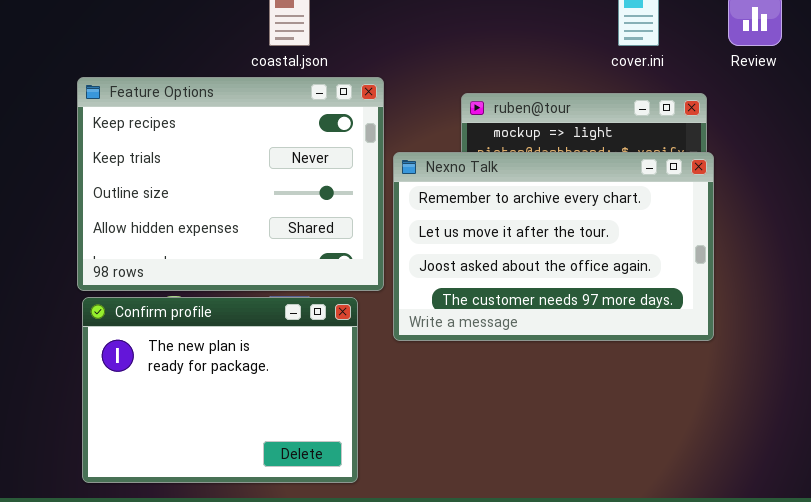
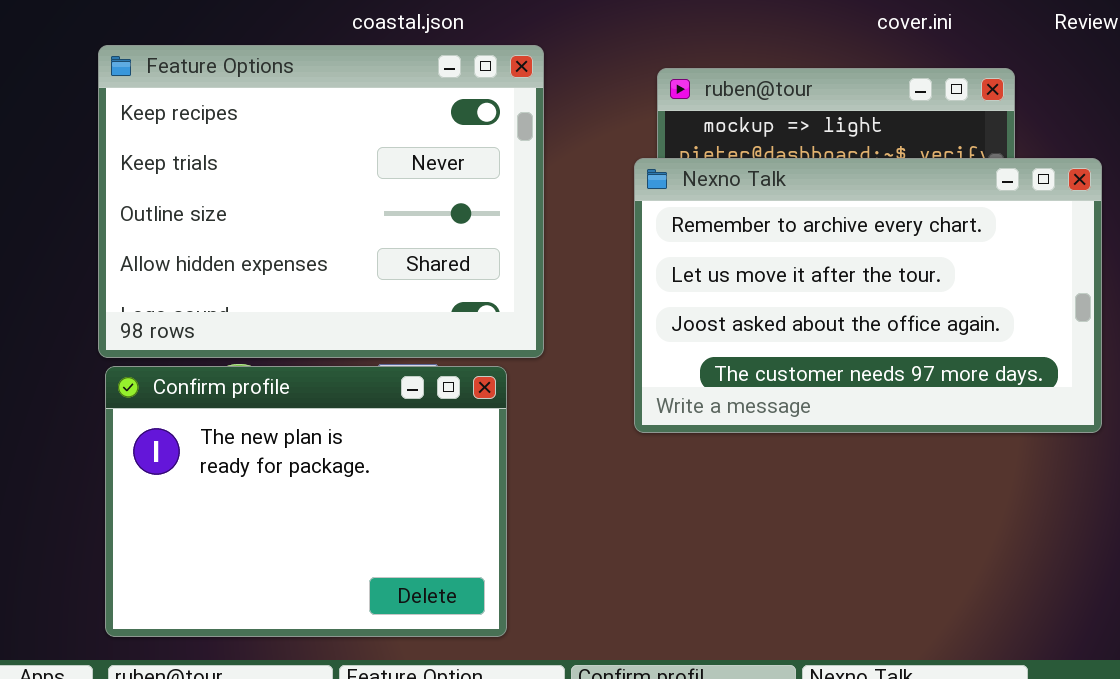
Nexno Talk: [393,152,714,341] -> [634,158,1102,433], moved

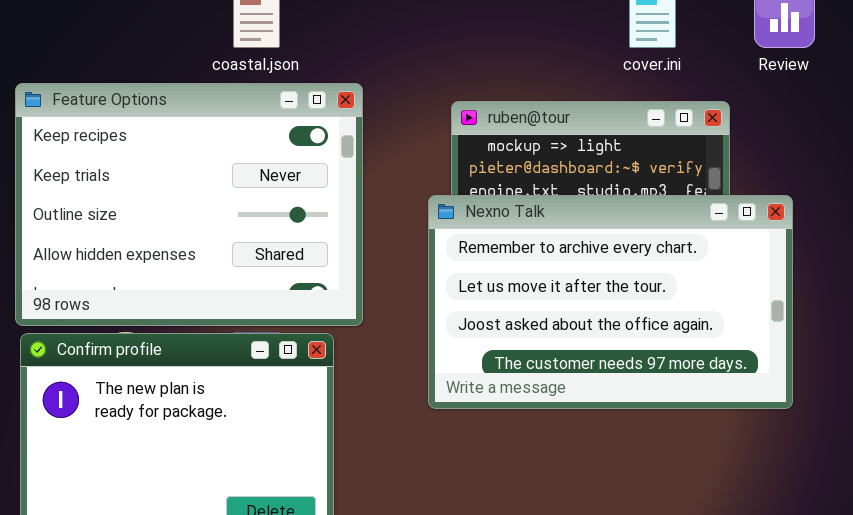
Nexno Talk: [634,158,1102,433] -> [428,195,793,409], moved

